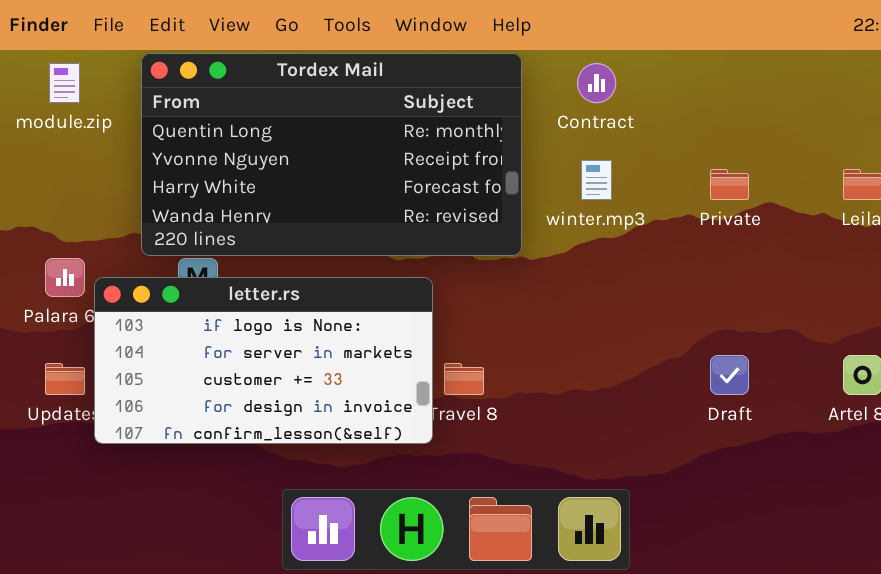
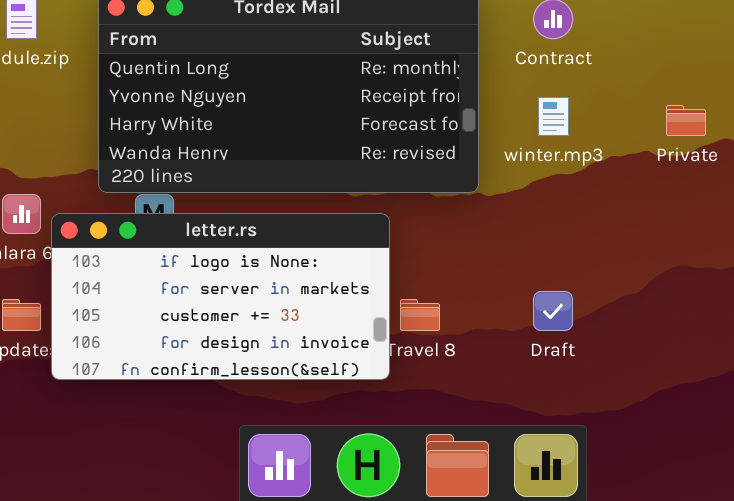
Draft: [710,355,749,395] -> [533,291,573,331], moved

